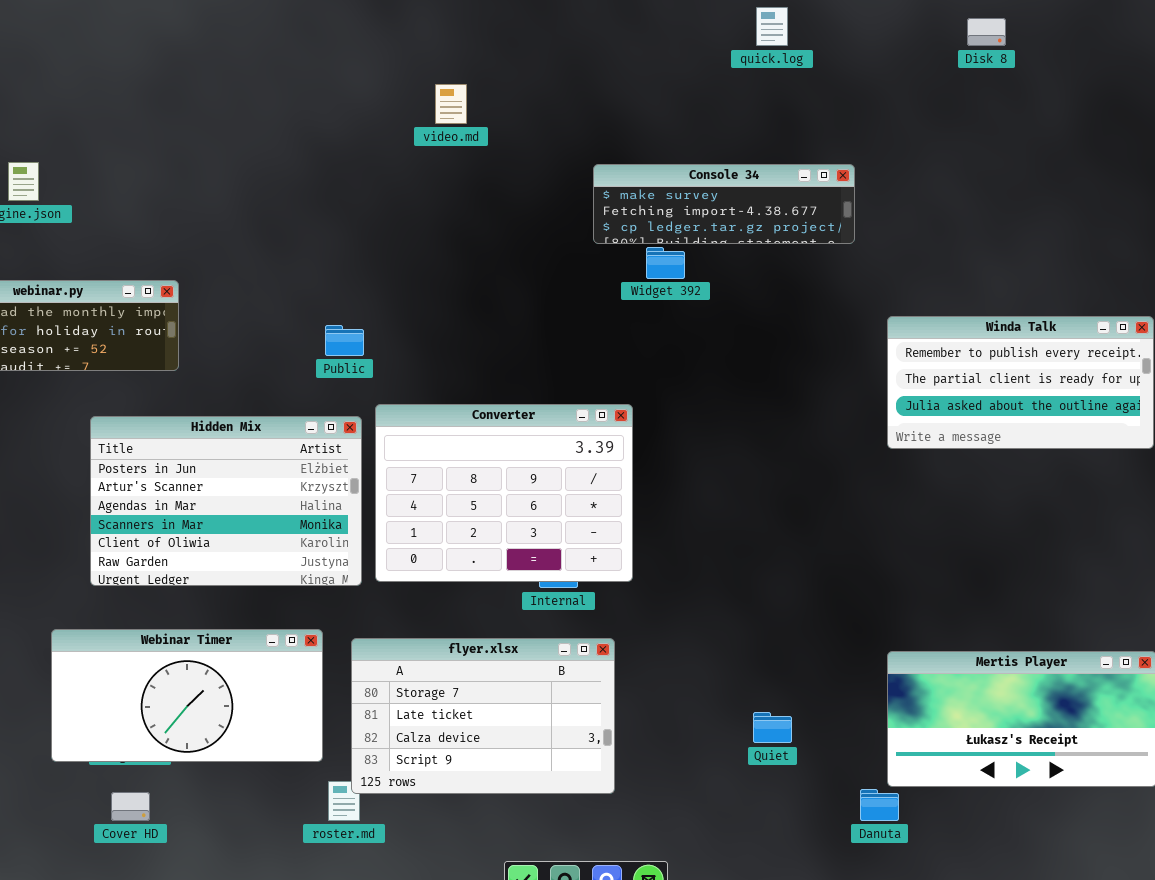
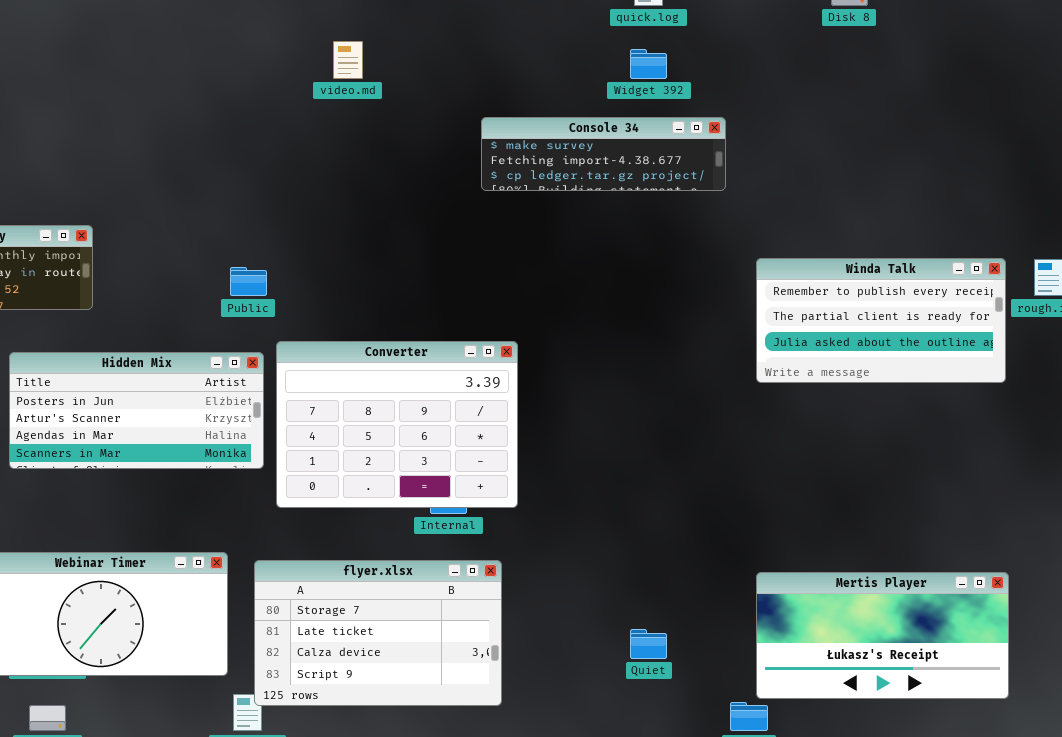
Widget 392: [646,247,685,279] -> [630,49,667,79], moved
Hidden Mix: [90,416,362,586] -> [9,352,264,469], resized

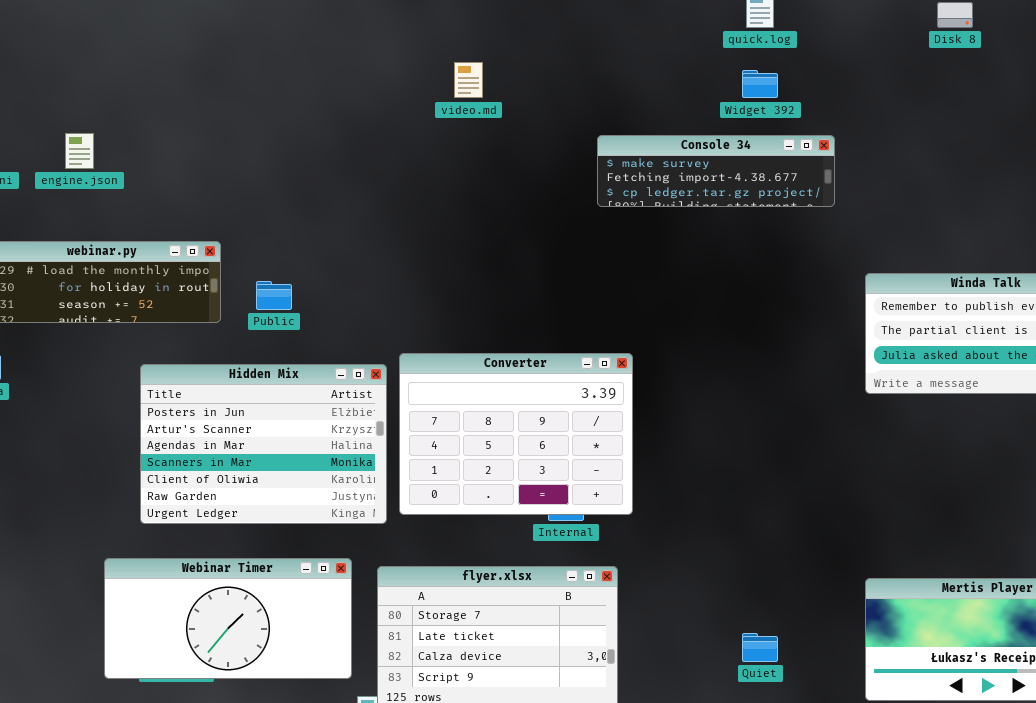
Public: [230,267,267,296] -> [256,281,292,310], moved
Hidden Mix: [9,352,264,469] -> [140,364,387,524], resized

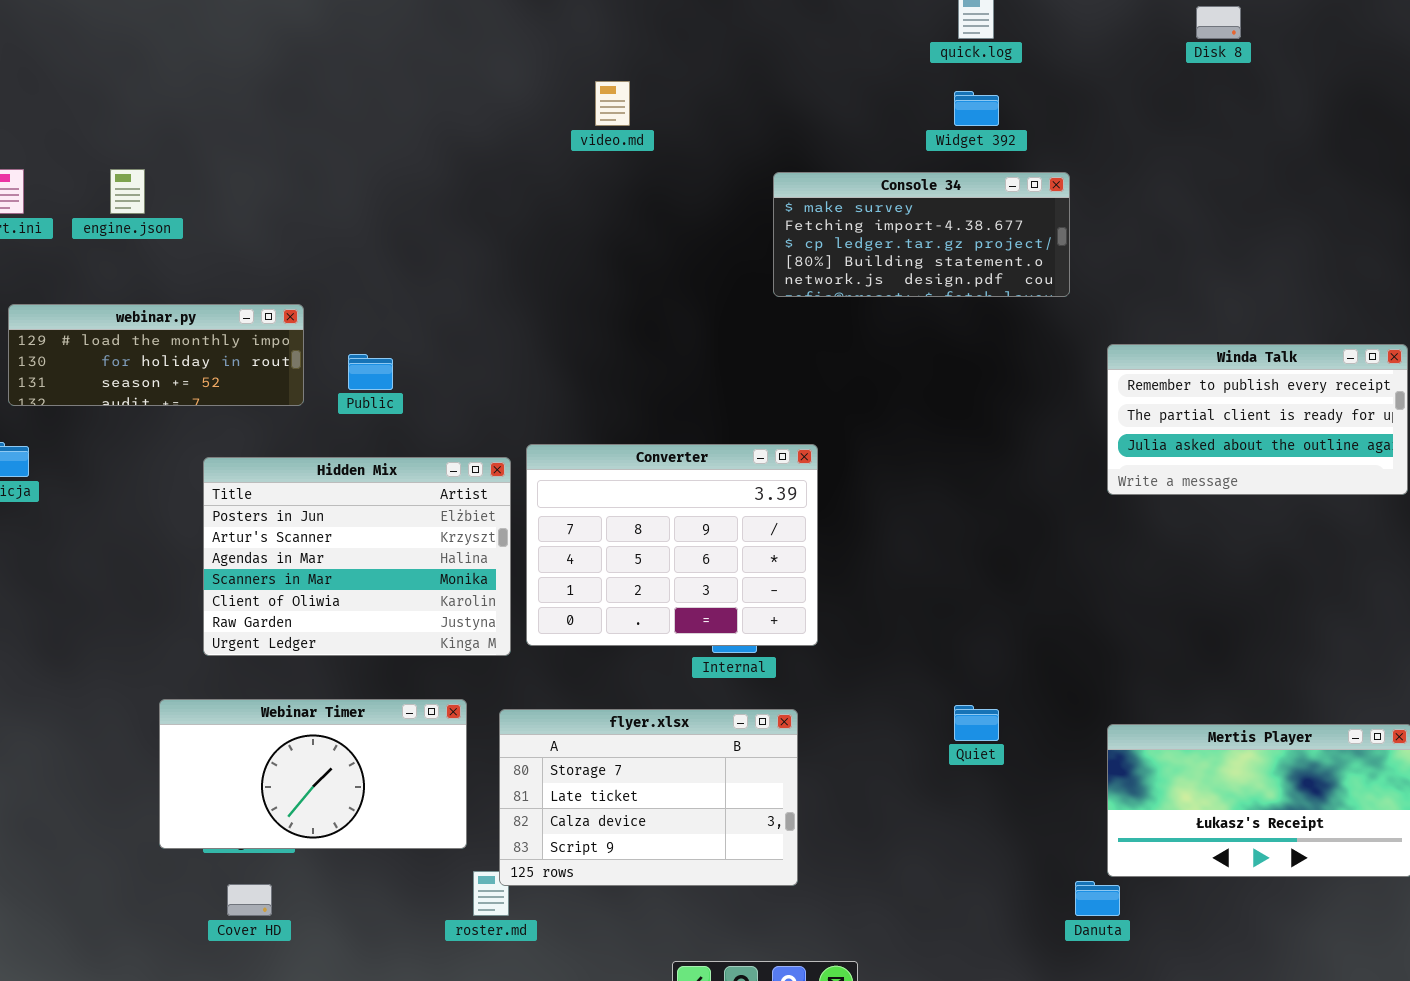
Console 34: [597,135,835,207] -> [773,172,1070,297], resized
Quiet: [742,633,778,662] -> [954,705,999,741], moved

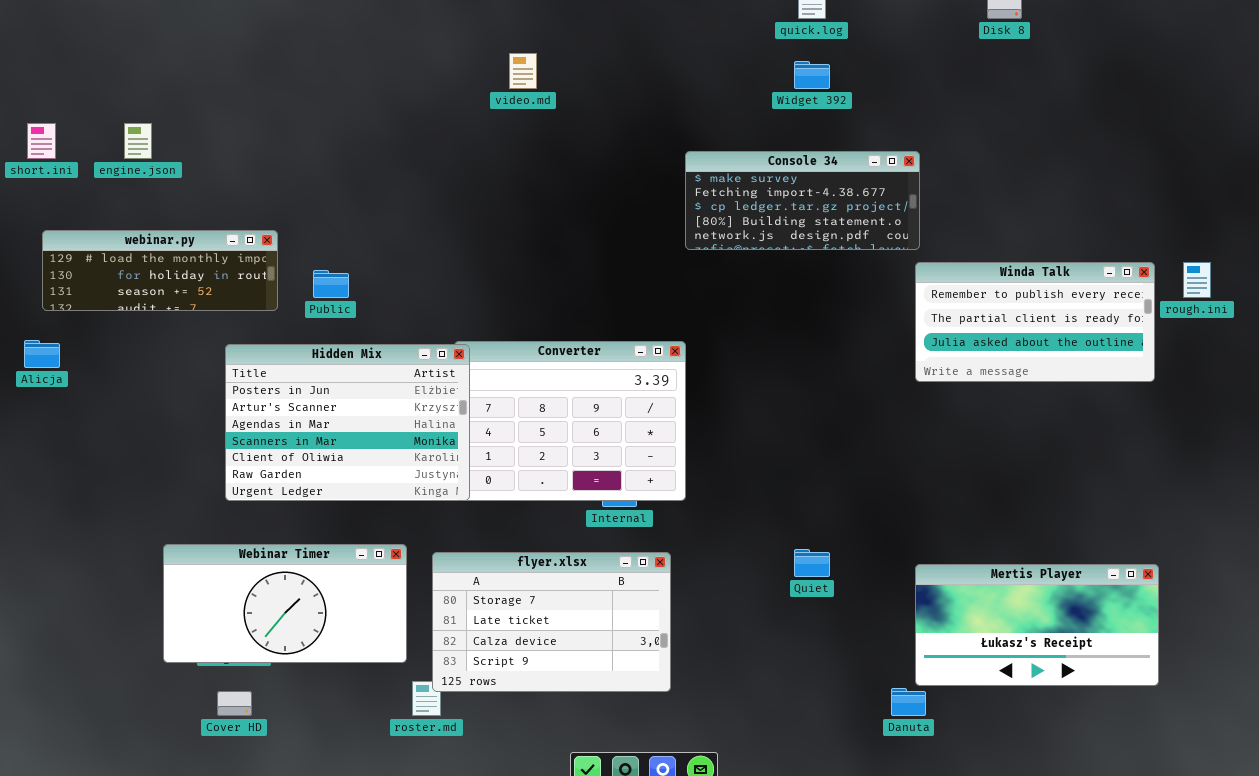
Console 34: [773,172,1070,297] -> [685,151,920,250], moved
Hidden Mix: [203,457,511,656] -> [225,344,470,501], moved

